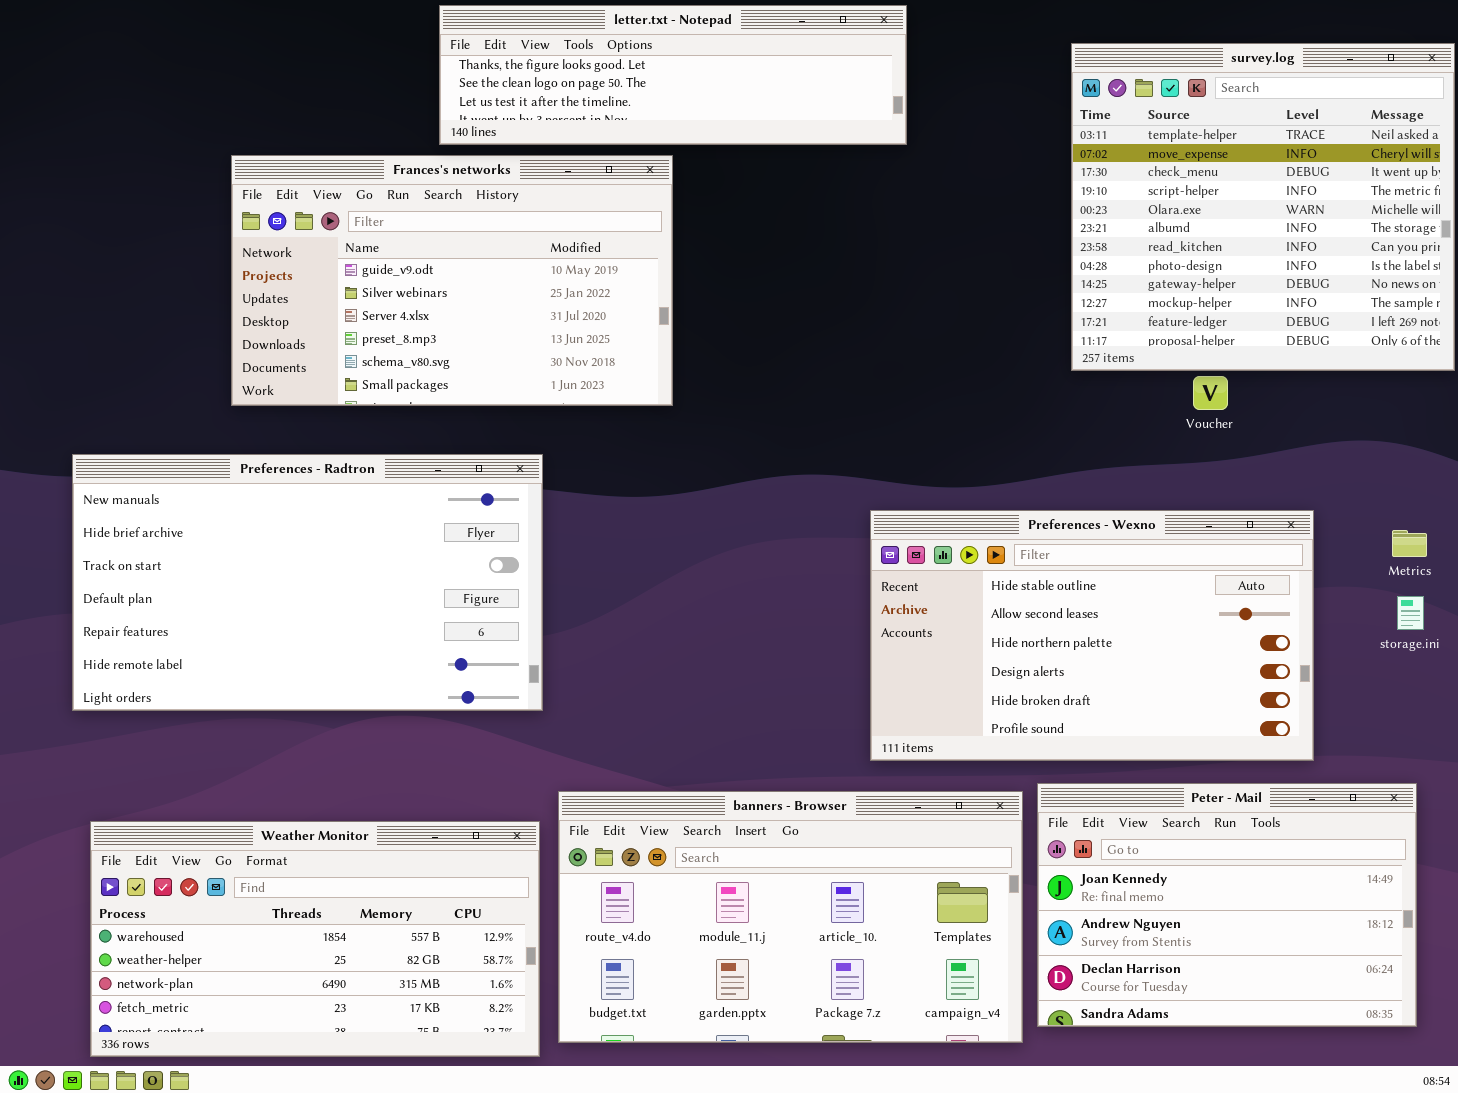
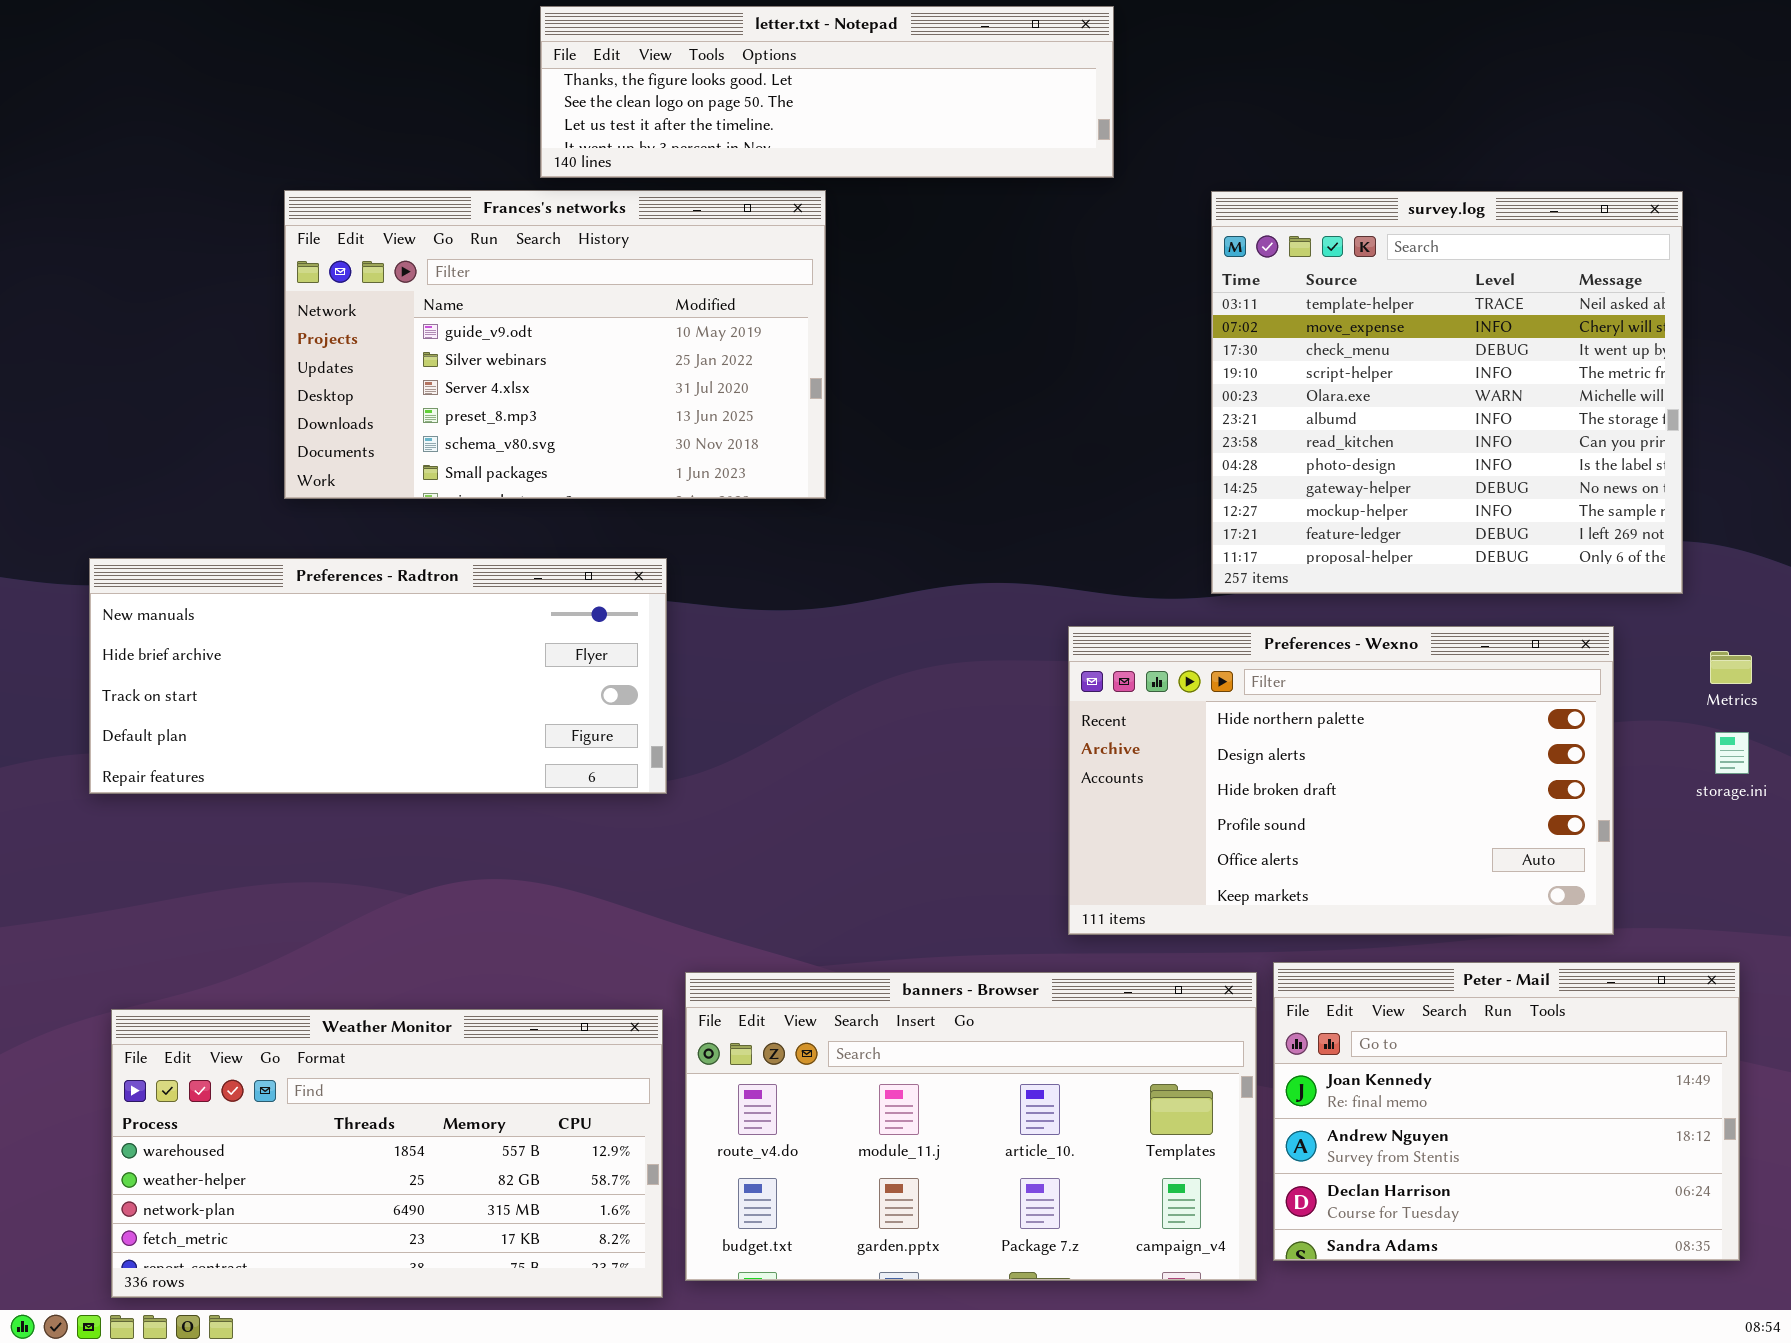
survey.log: [1071,43,1455,371] -> [1211,191,1683,594], moved
Preferences - Radtron: [72,454,543,711] -> [89,558,667,794], resized
Preferences - Wexno: [870,510,1314,761] -> [1068,626,1614,935], scrolled down 2 rows

